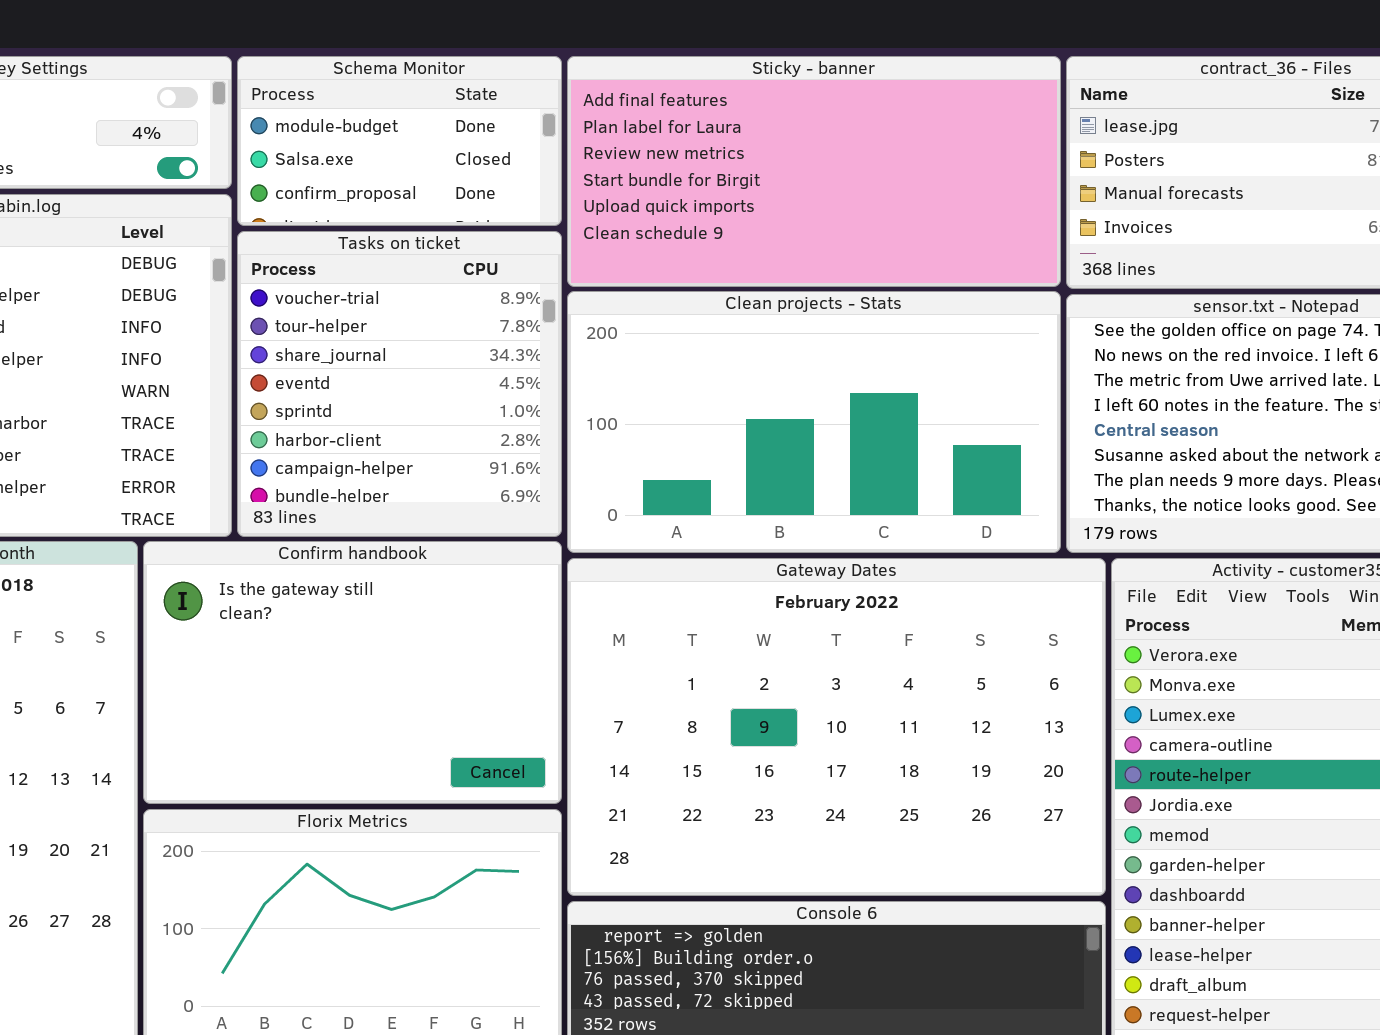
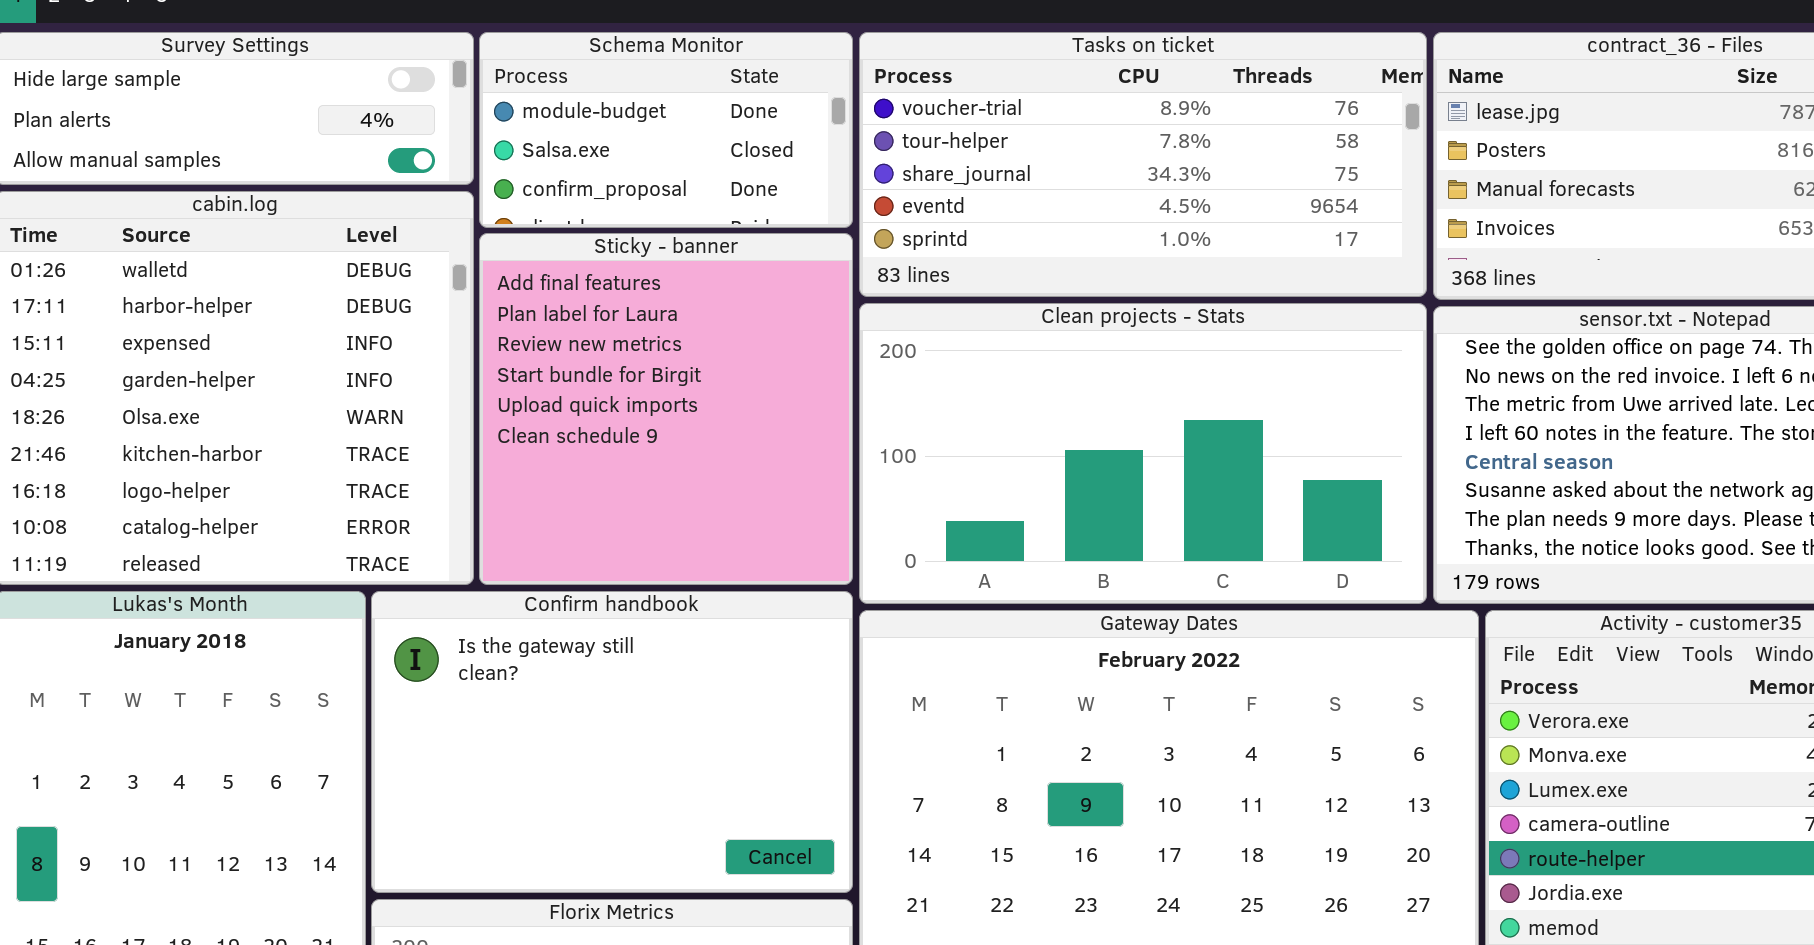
Sticky - banner: [567,56,1061,287] -> [479,233,853,585], moved, resized
Tasks on ticket: [237,231,562,537] -> [859,32,1427,297], moved, resized

